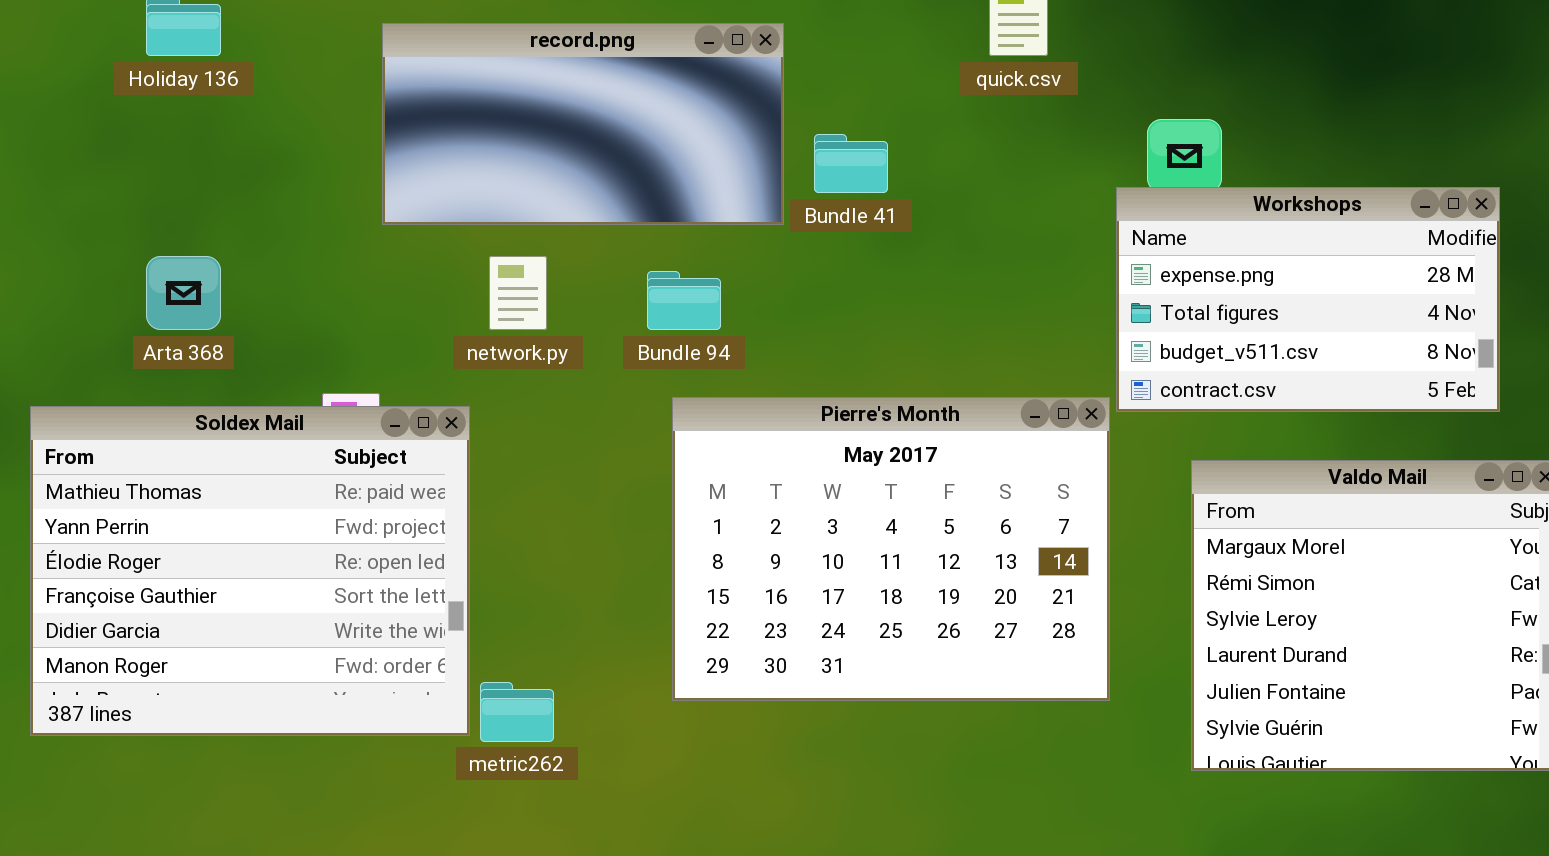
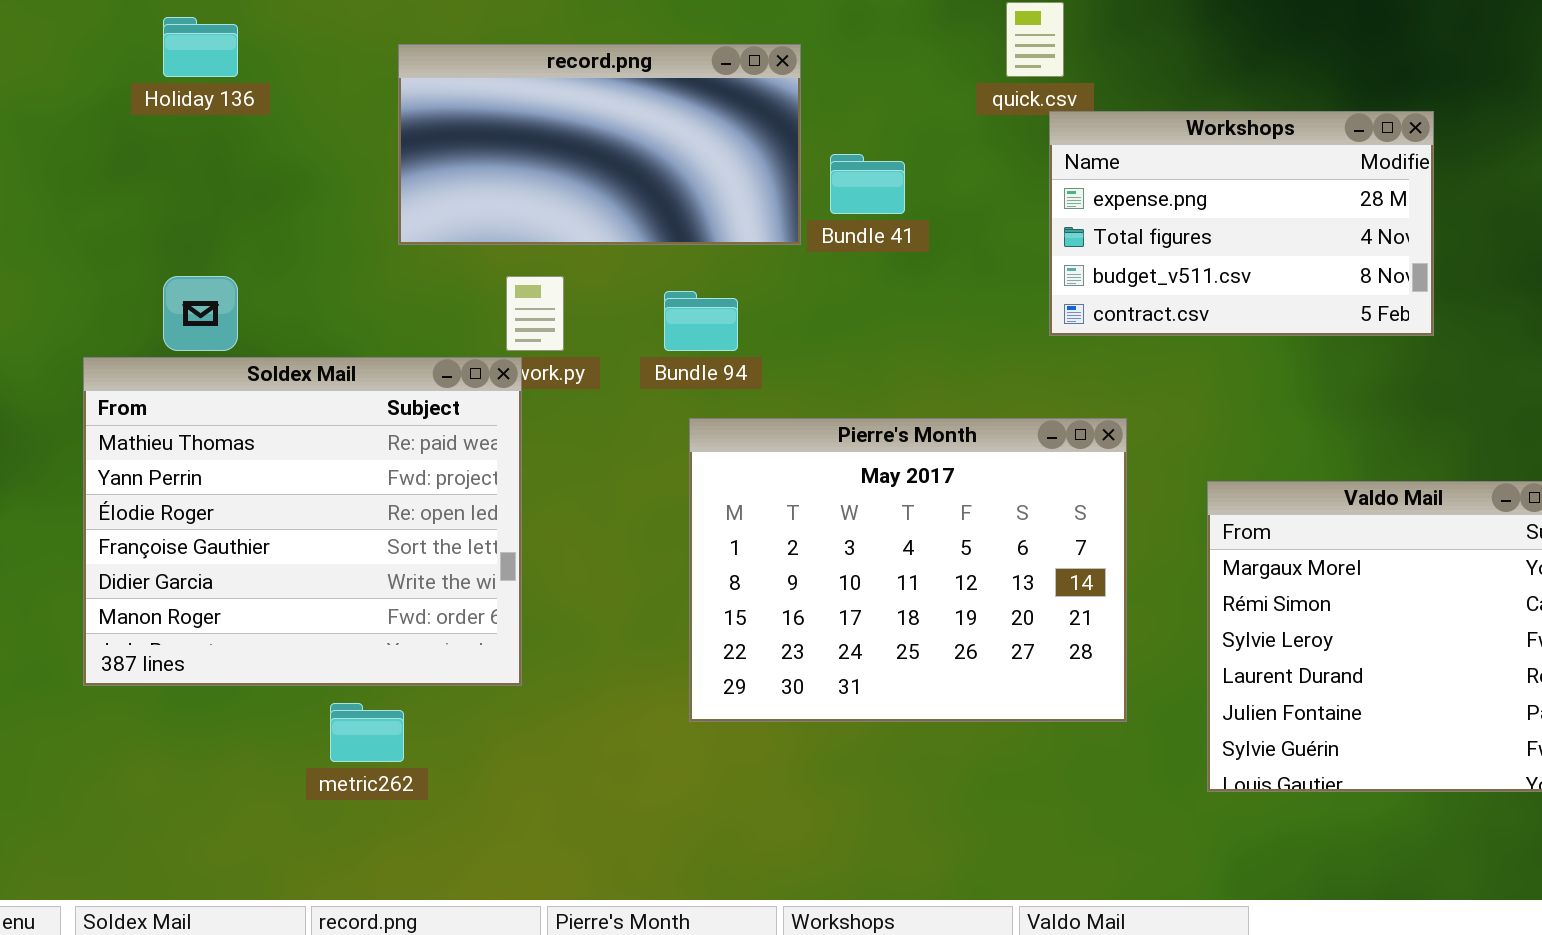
Workshops: [1116,187,1500,412] -> [1049,111,1434,336], moved
Soldex Mail: [30,406,470,736] -> [83,357,522,686], moved
metric262: [480,682,554,742] -> [330,703,404,762], moved

